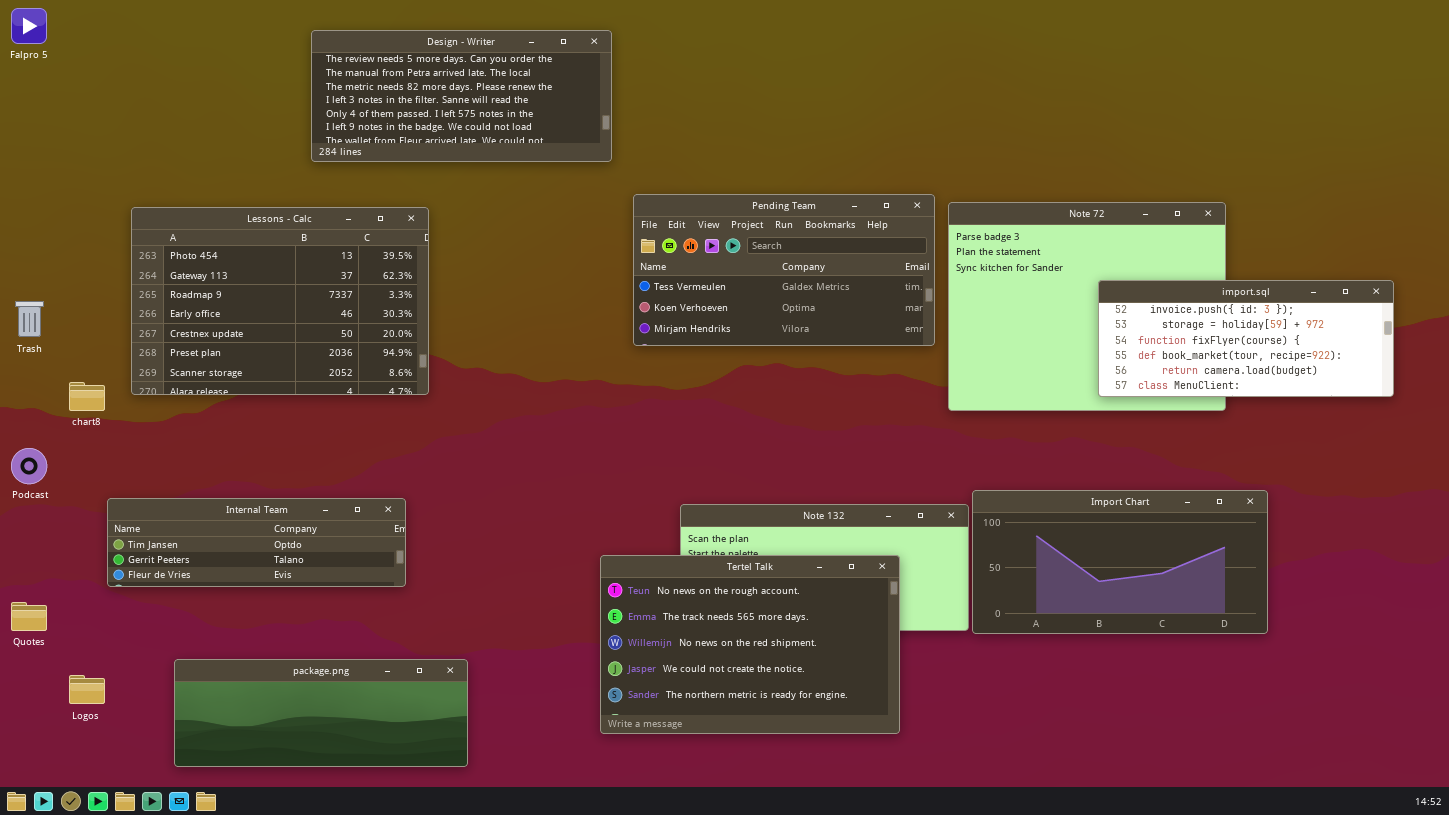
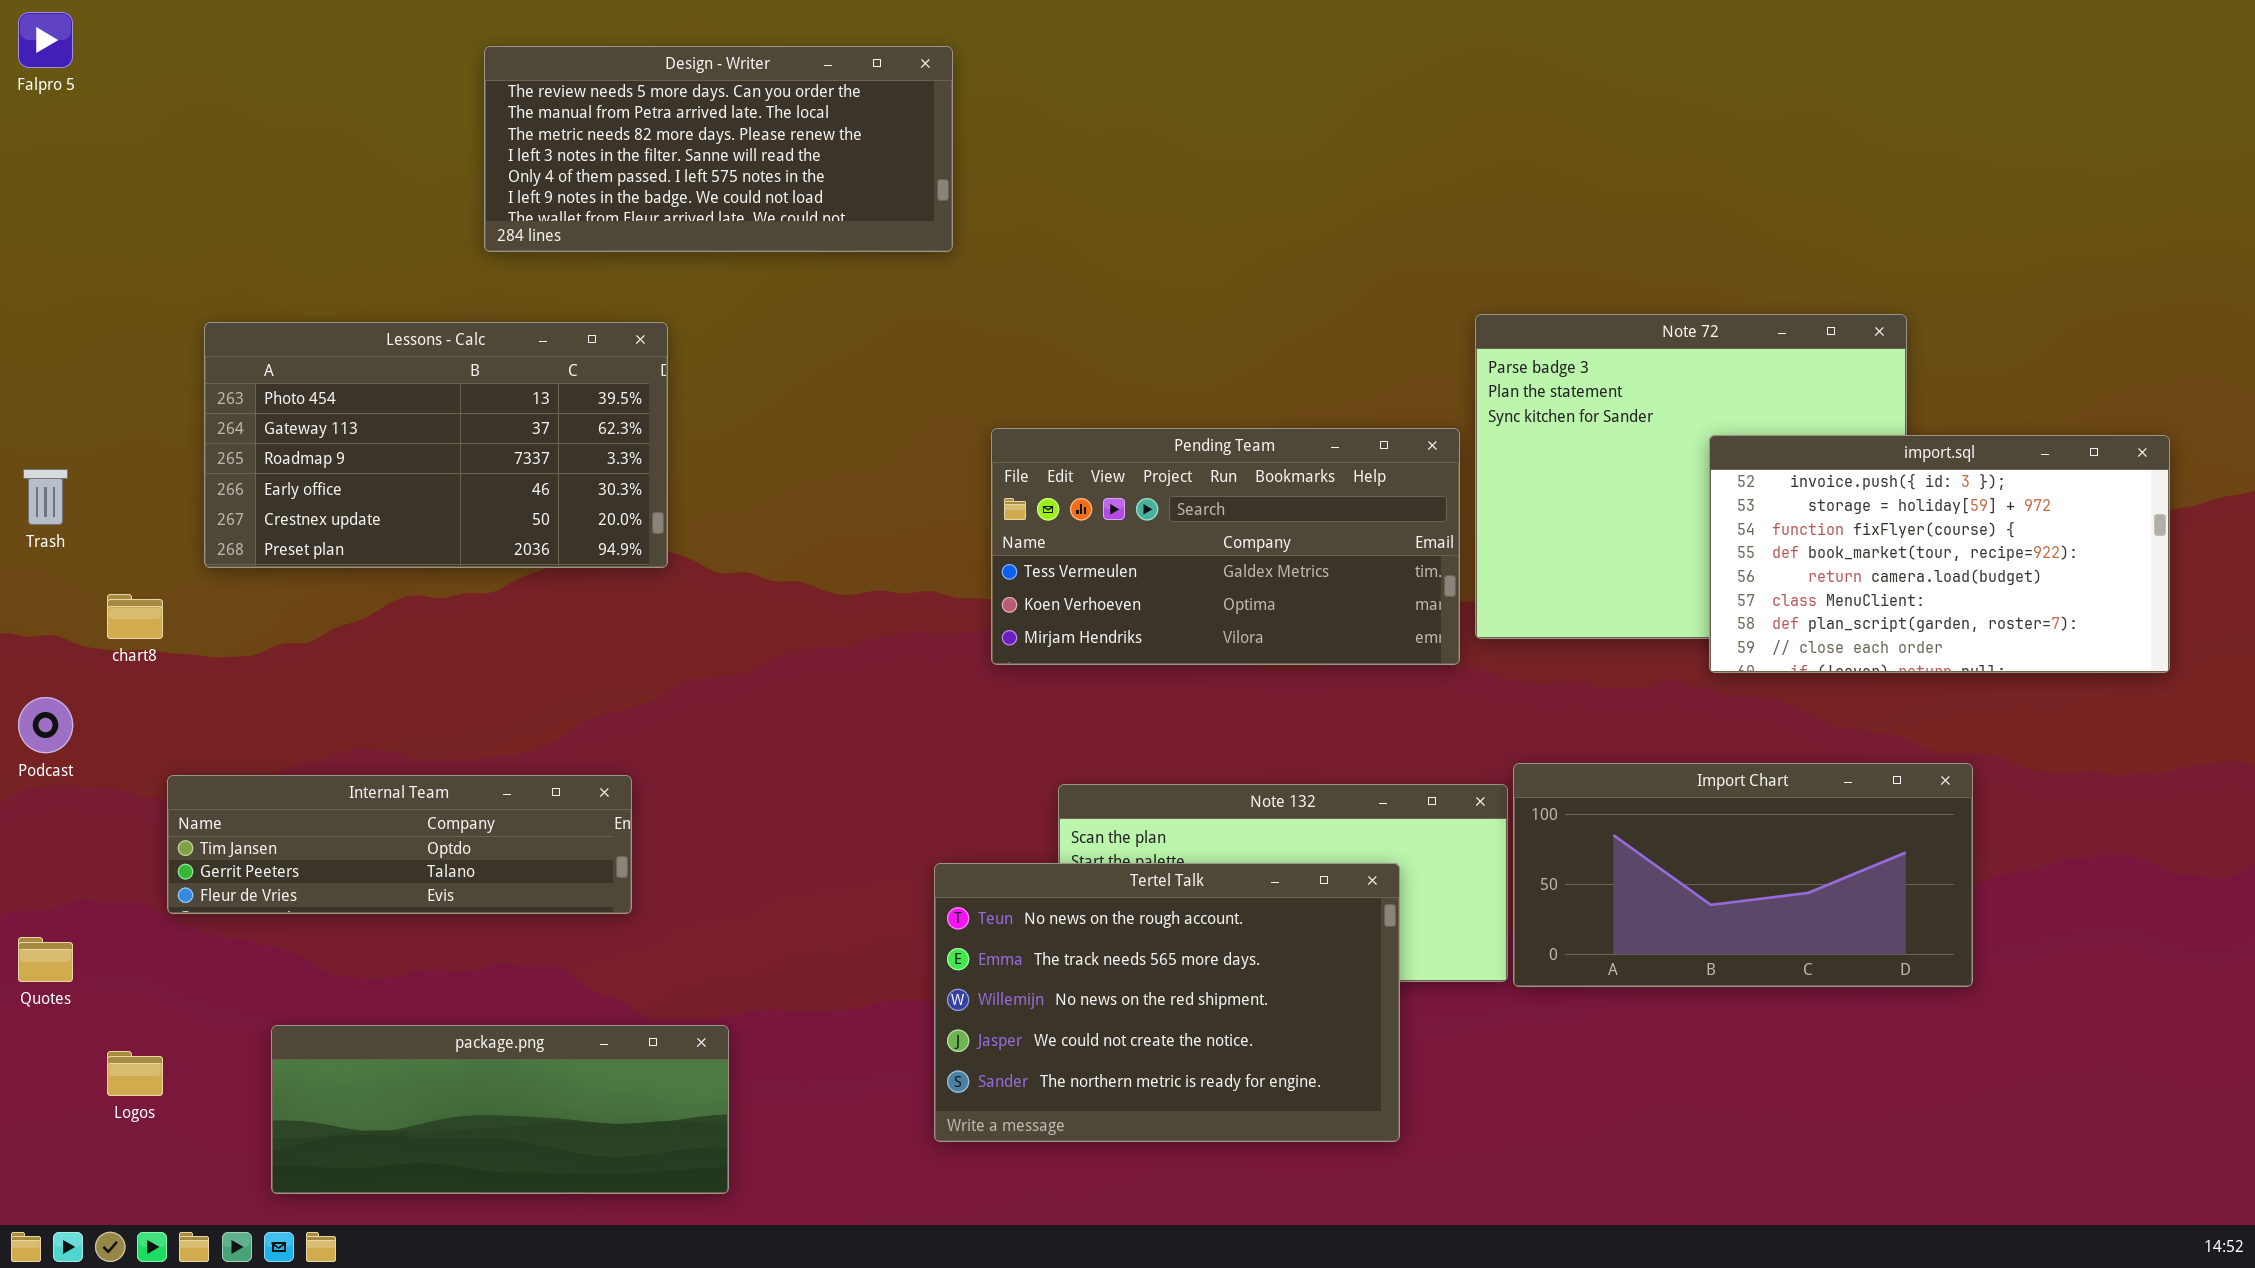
Pending Team: [633,194,935,346] -> [991,428,1460,665], moved
Lessons - Calc: [131,207,429,395] -> [204,322,668,568], resized
import.sql: [1098,280,1394,397] -> [1709,435,2170,673], resized

